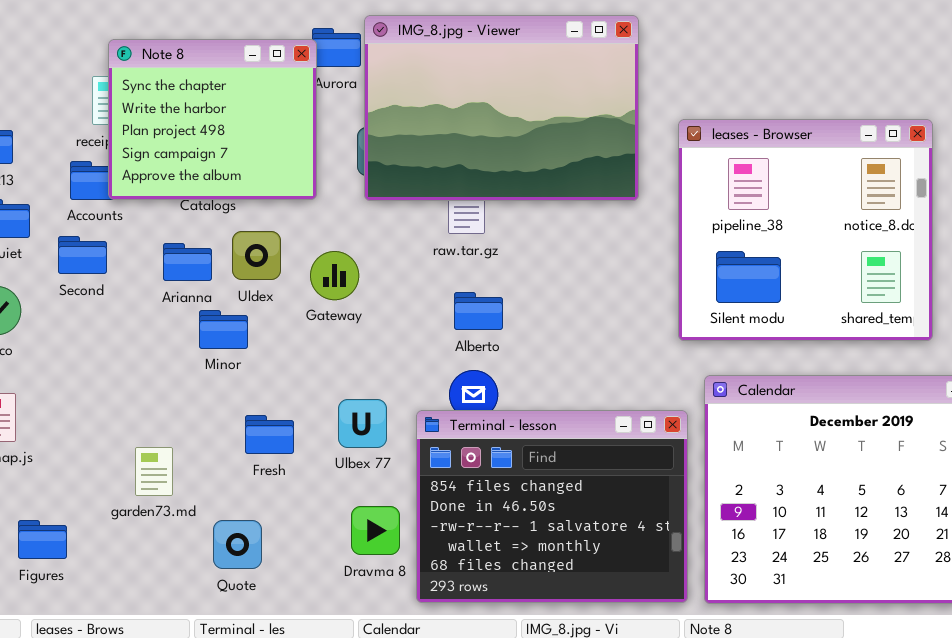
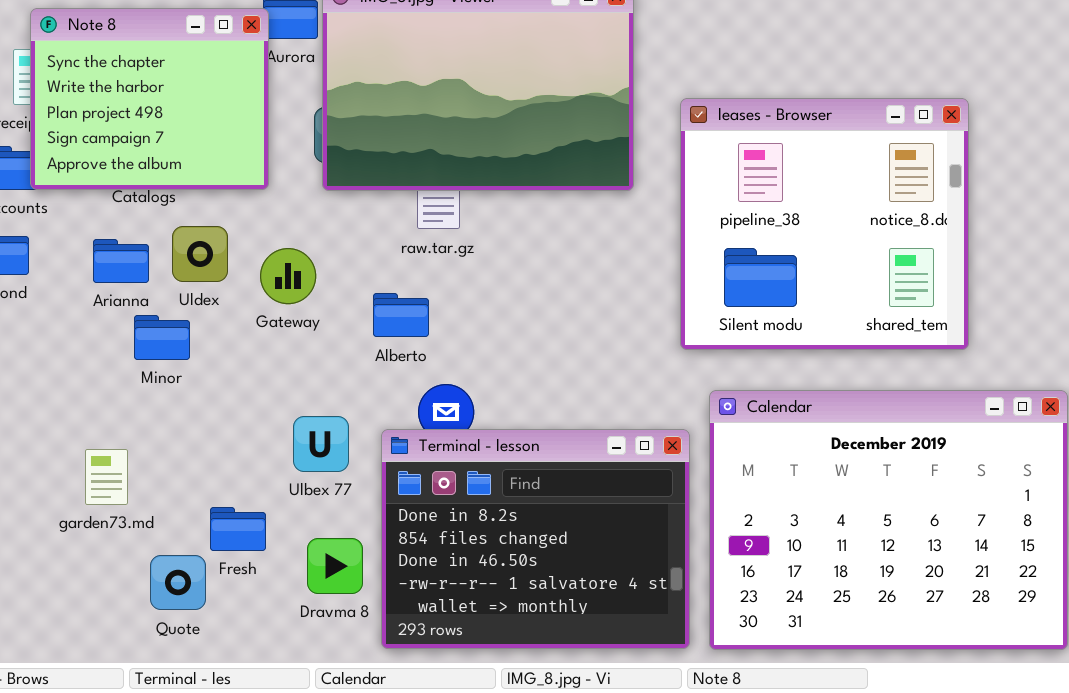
Alberto: [454,292,503,330] -> [373,293,429,337], moved
Terminal - lesson: [416,410,688,603] -> [381,429,690,649], scrolled up 1 row
Fresh: [245,415,294,454] -> [210,507,266,551], moved
garden73.md: [135,447,173,496] -> [85,449,128,505], moved

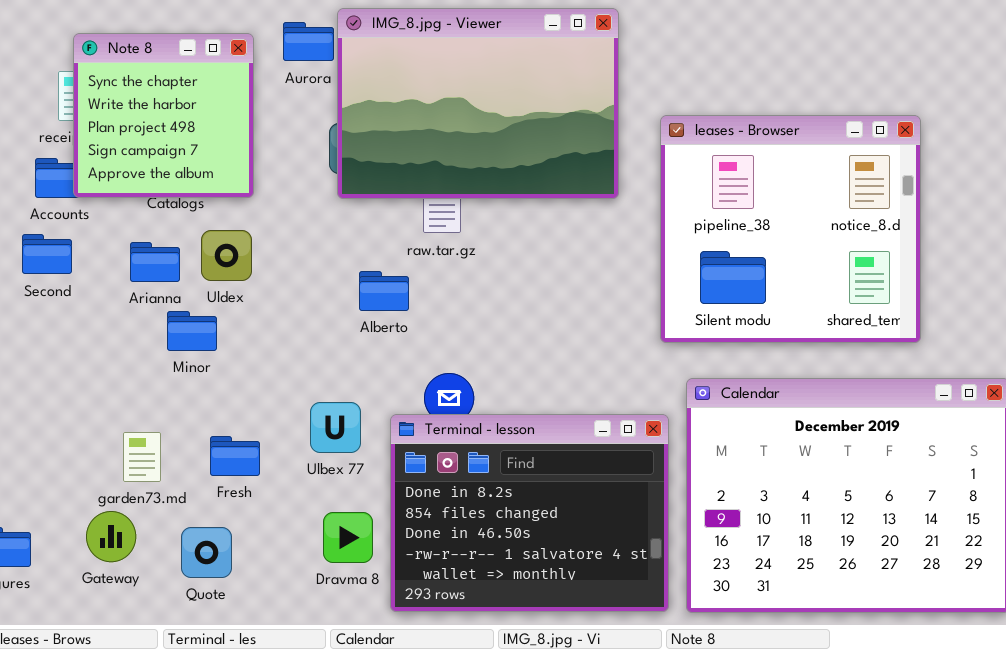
Note 8: [30,8,269,190] -> [73,33,254,198], resized
Gateway: [260,248,316,304] -> [86,511,136,562], moved
Alberto: [373,293,429,337] -> [359,271,409,311], moved
Fresh: [210,507,266,551] -> [210,436,260,476], moved

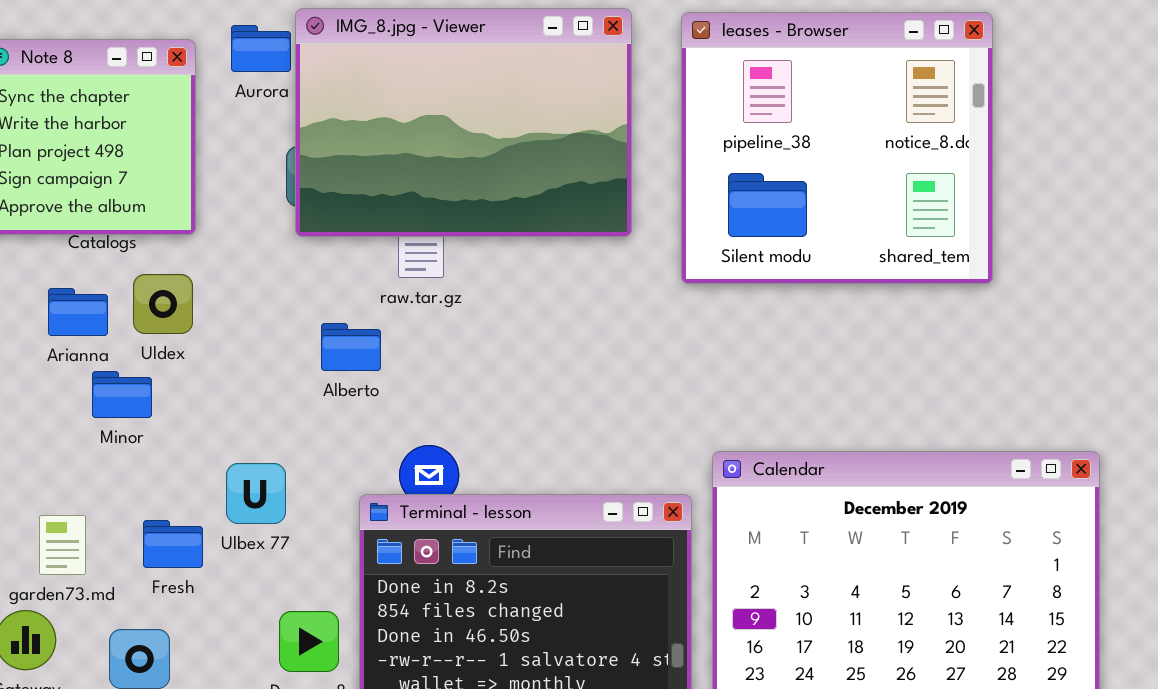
leases - Browser: [660,115,921,343] -> [681,12,993,284], moved
Ulbex 77: [310,402,361,453] -> [226,463,286,524], moved

